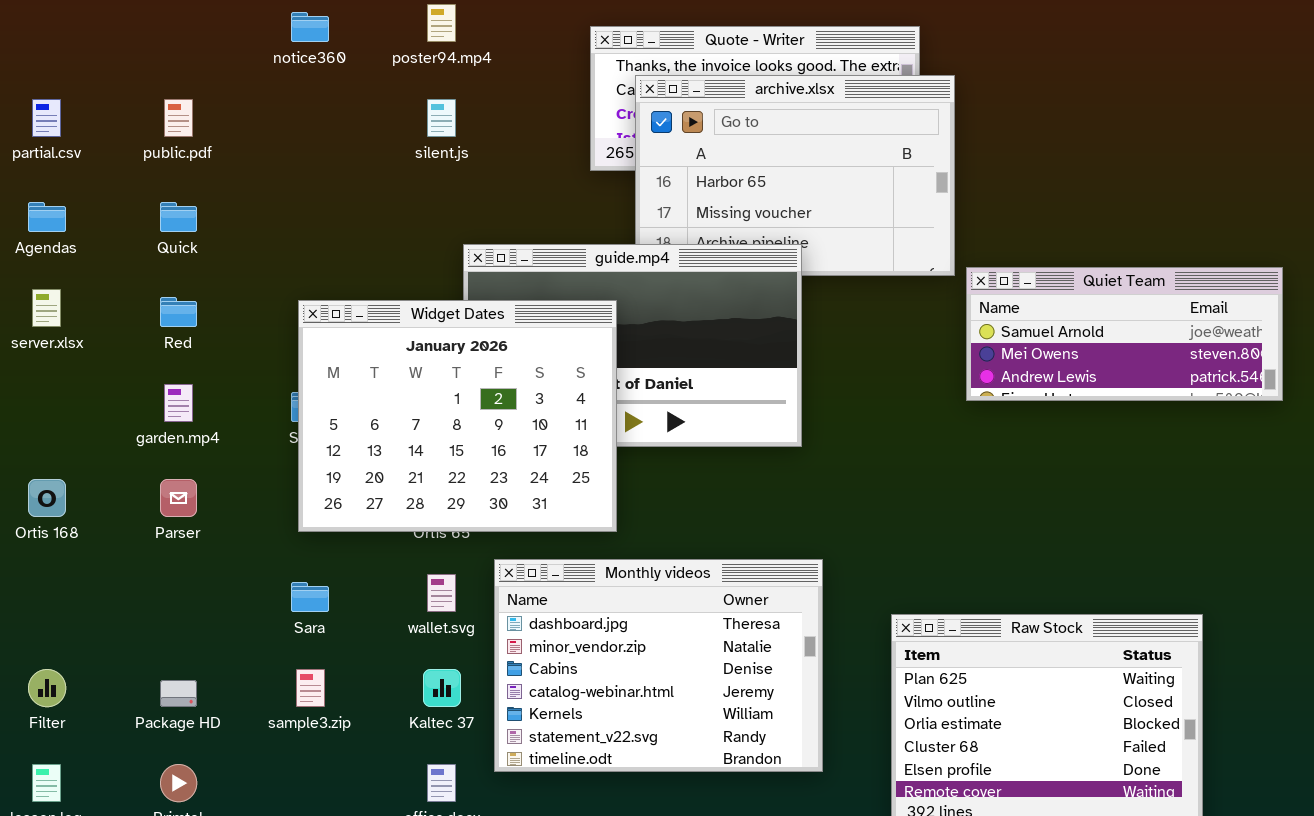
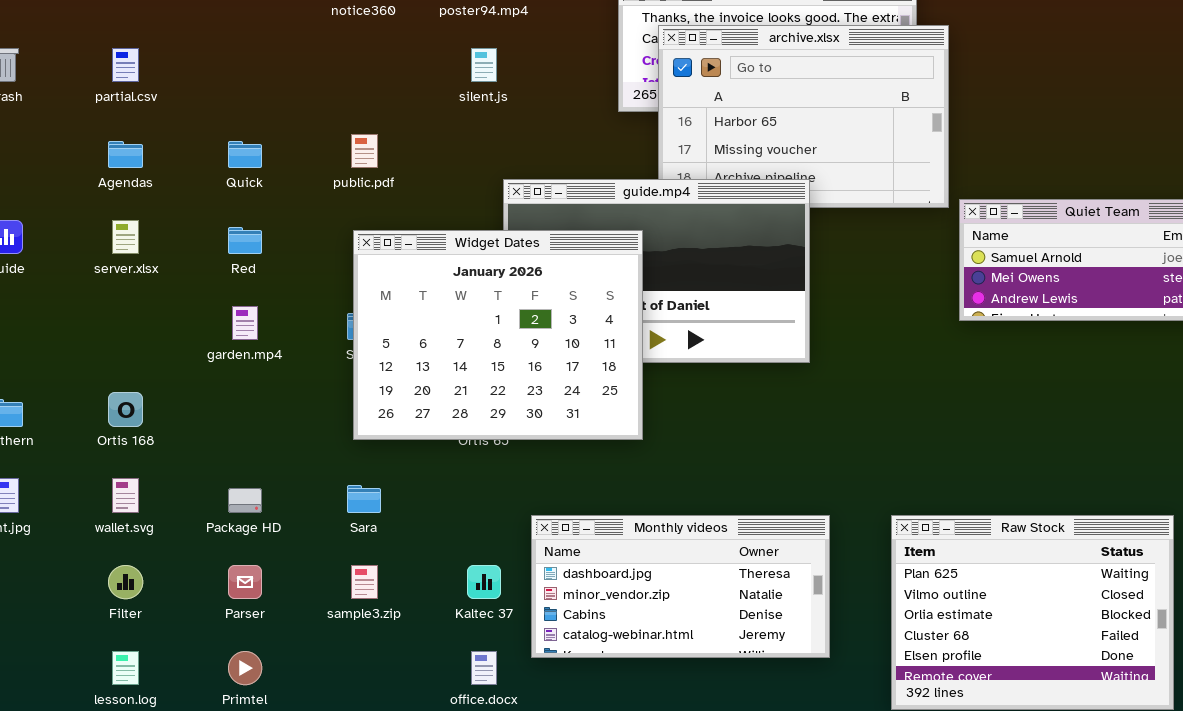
public.pdf: [164,99,193,137] -> [351,134,378,168], moved
Parser: [160,479,197,517] -> [228,565,262,599], moved
Monthly videos: [494,559,823,772] -> [531,515,830,658], resized
wallet.svg: [427,574,456,612] -> [112,478,139,513], moved
Package HD: [160,680,197,707] -> [228,488,262,513], moved

